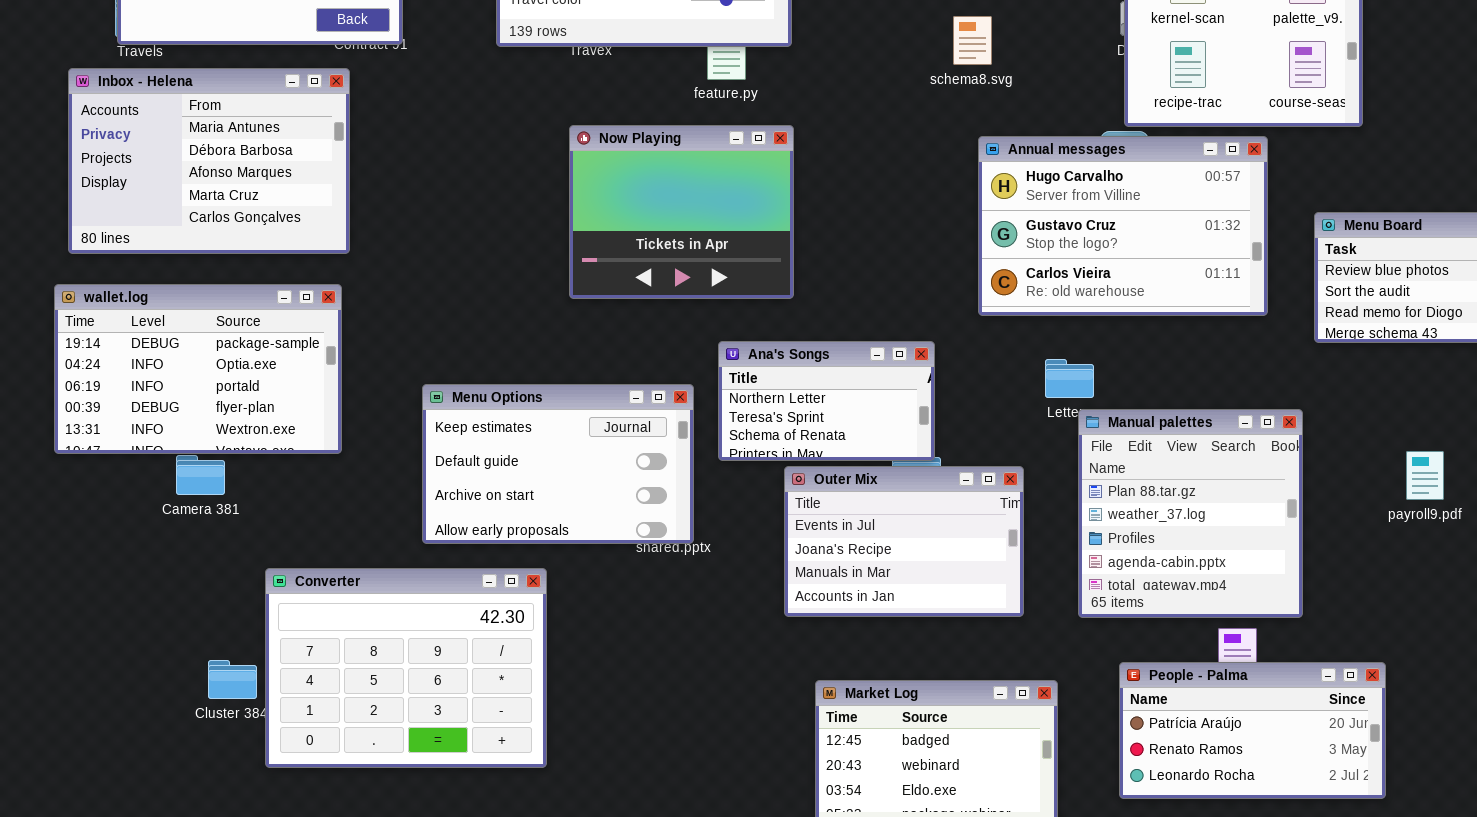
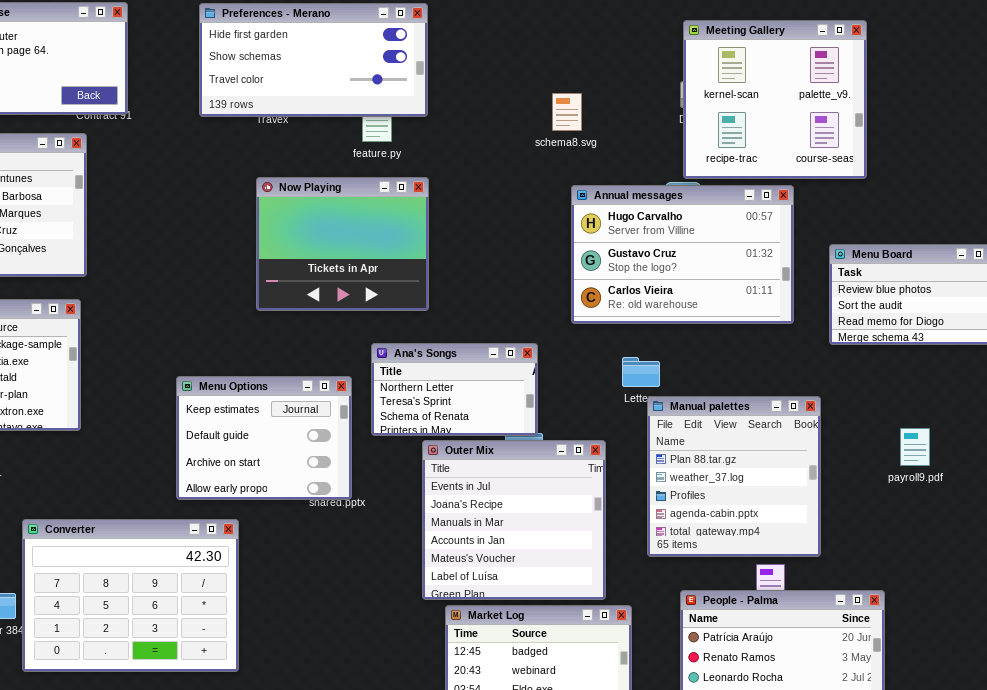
Menu Options: [422,384,694,544] -> [176,376,352,500], resized
Outer Mix: [784,466,1024,617] -> [422,440,606,600], resized

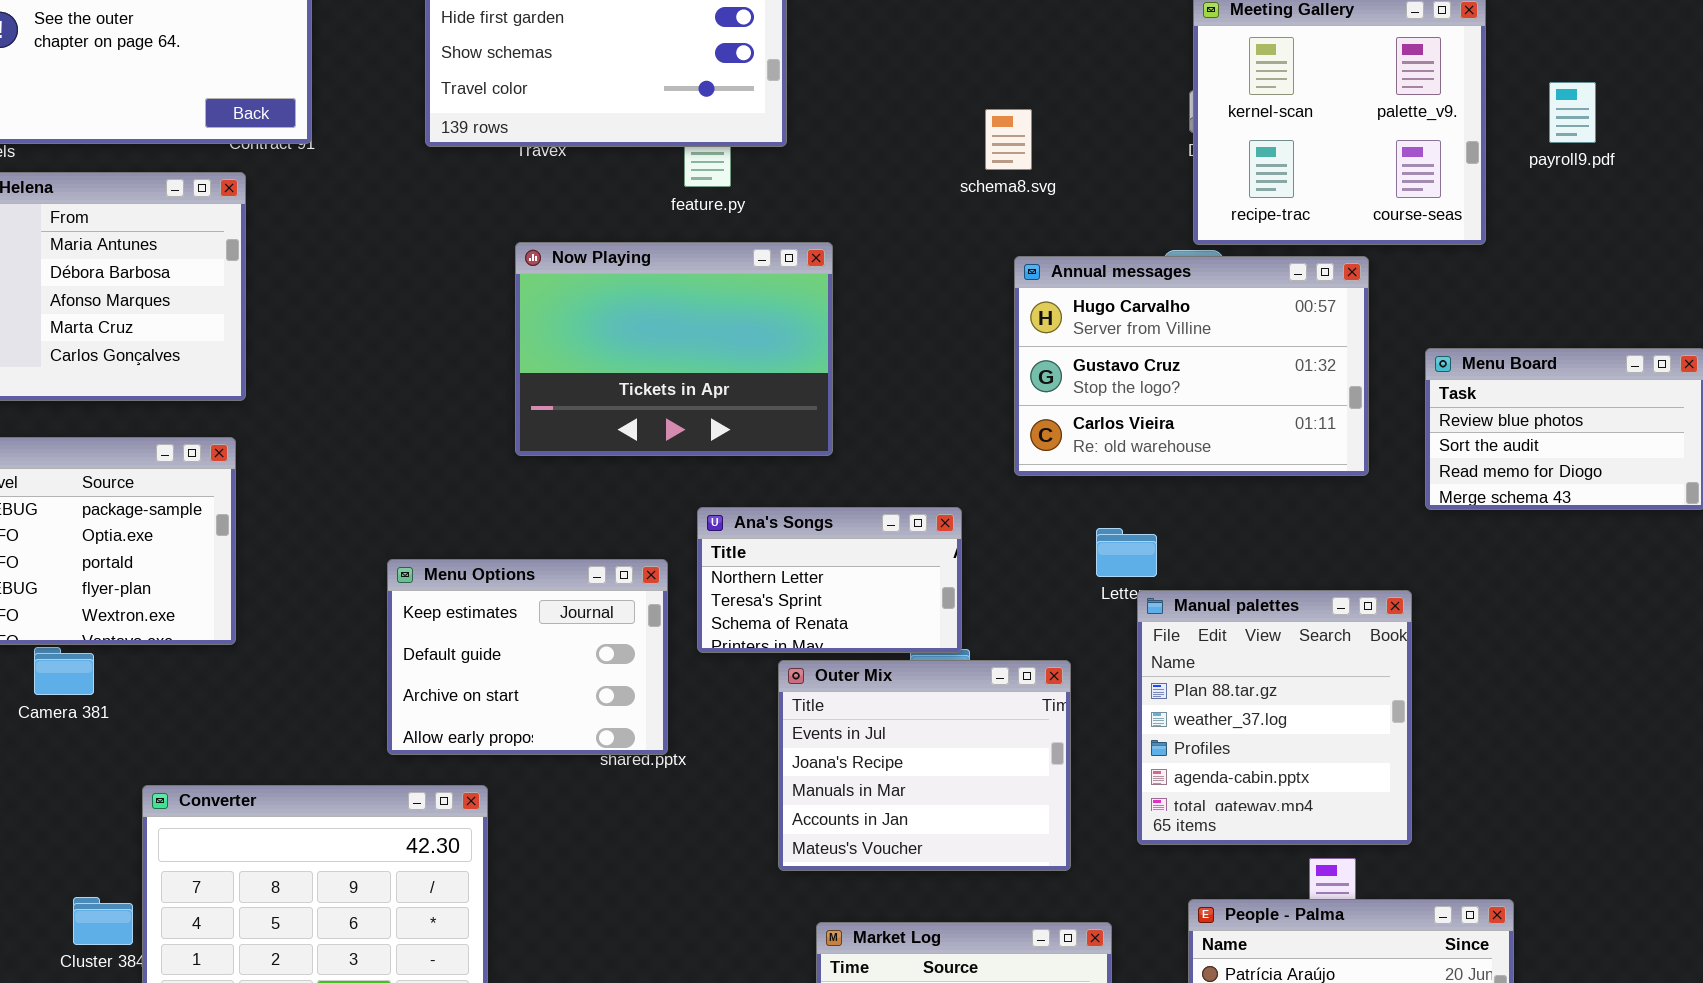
Now Playing: [256,177,429,311] -> [515,242,833,456], resized
payroll9.pdf: [900,428,930,466] -> [1549,82,1596,143], moved
Outer Mix: [422,440,606,600] -> [778,660,1071,871], resized

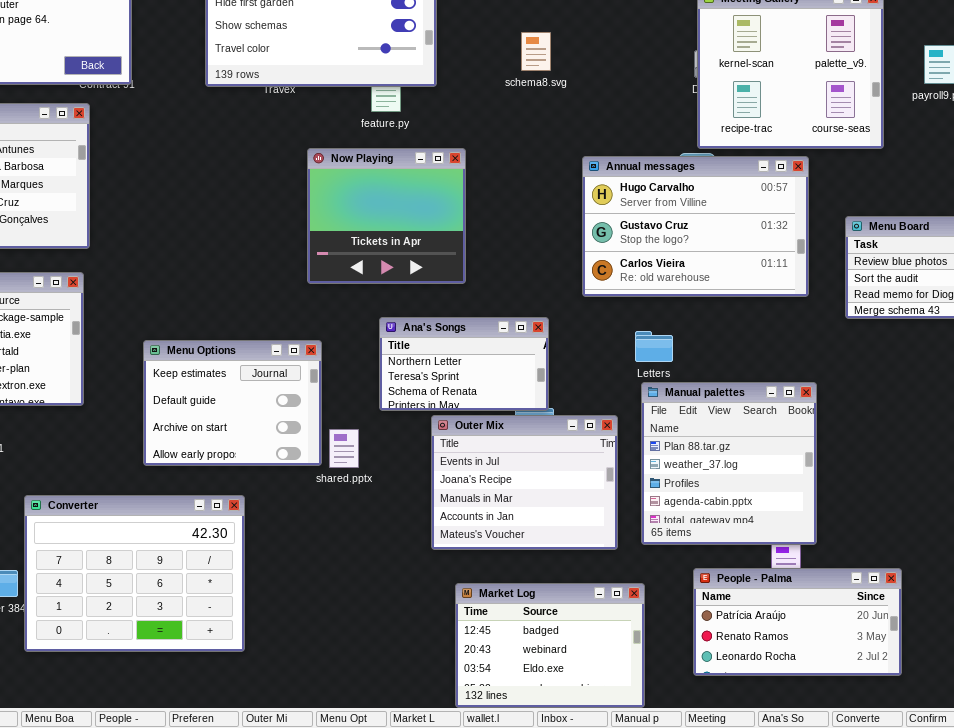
schema8.svg: [985,109,1032,170] -> [521,32,551,71], moved
Now Playing: [515,242,833,456] -> [307,148,466,284], resized
Menu Options: [387,559,668,755] -> [143,340,322,466], moved
Manual palettes: [1137,590,1412,845] -> [641,382,817,545], moved

